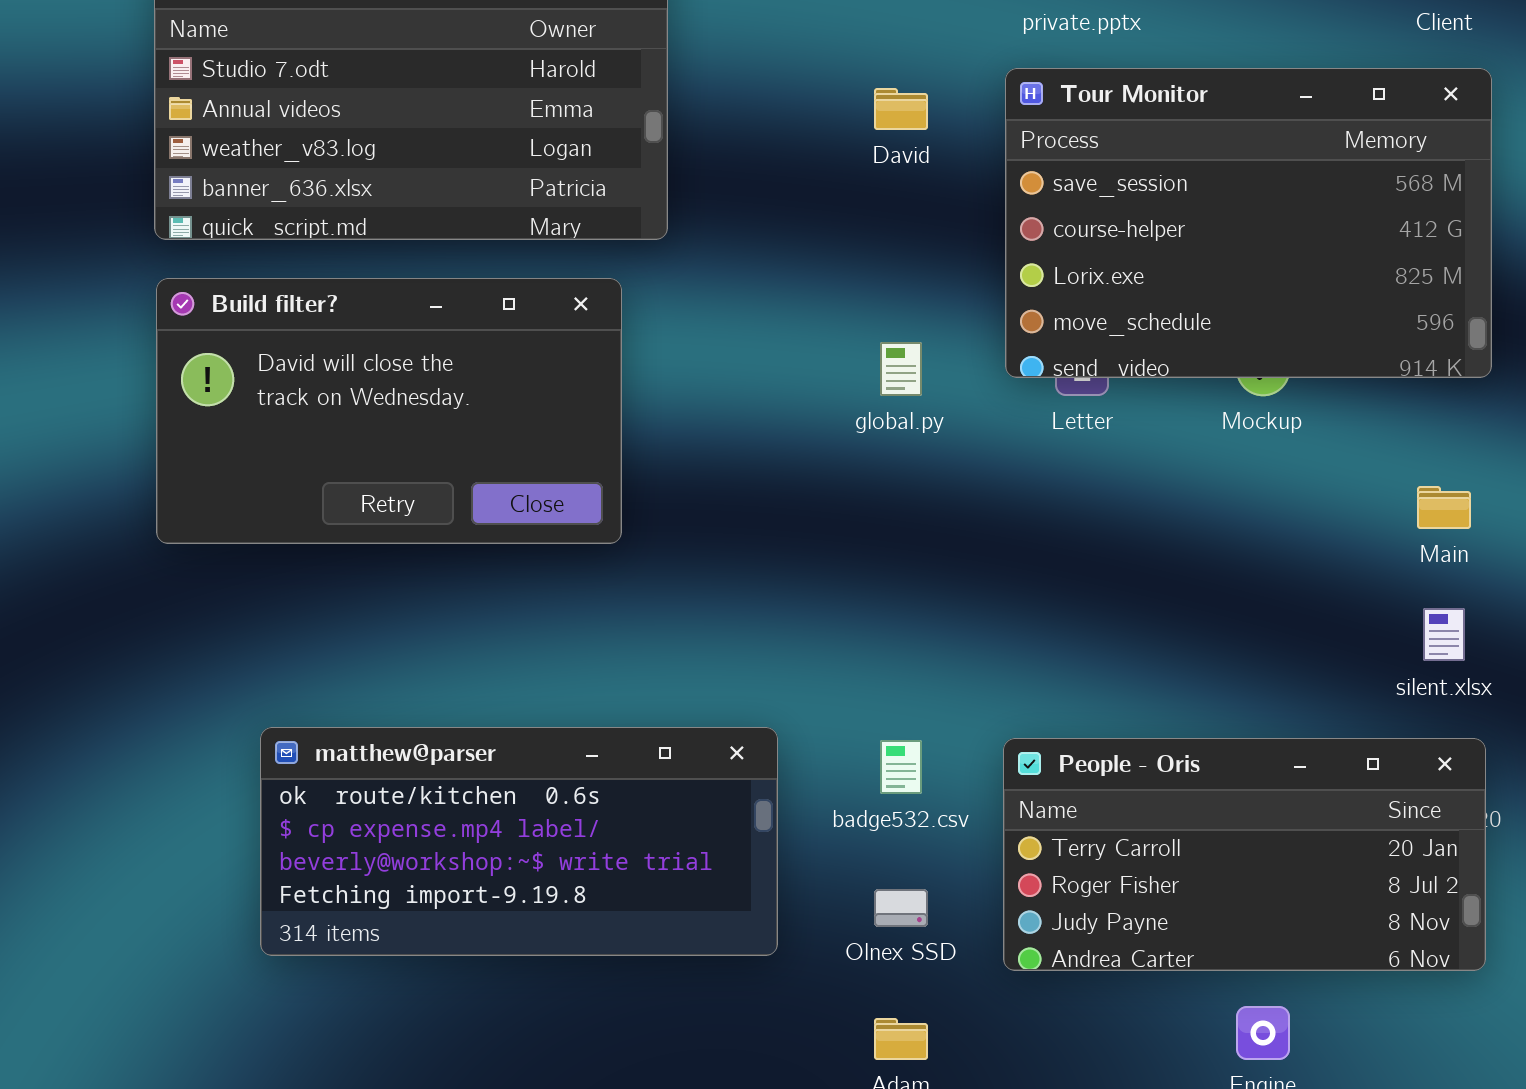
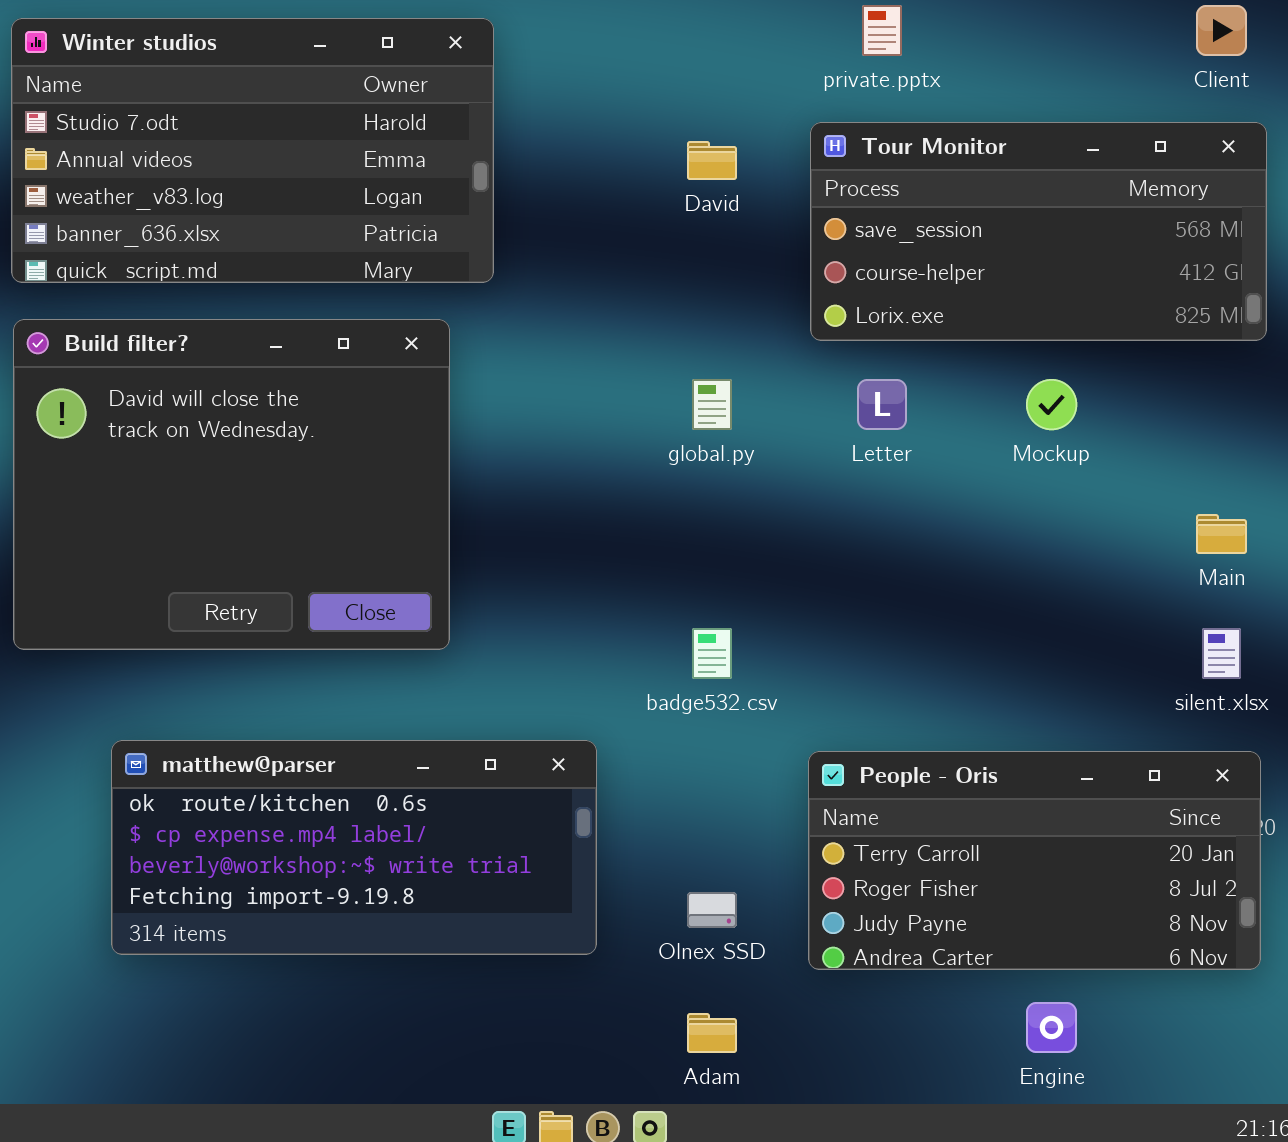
Tour Monitor: [1005,68,1492,378] -> [810,122,1267,341], resized
Build filter?: [156,278,622,544] -> [13,319,450,650], resized
badge532.csv: [880,740,922,794] -> [692,628,732,679], moved

